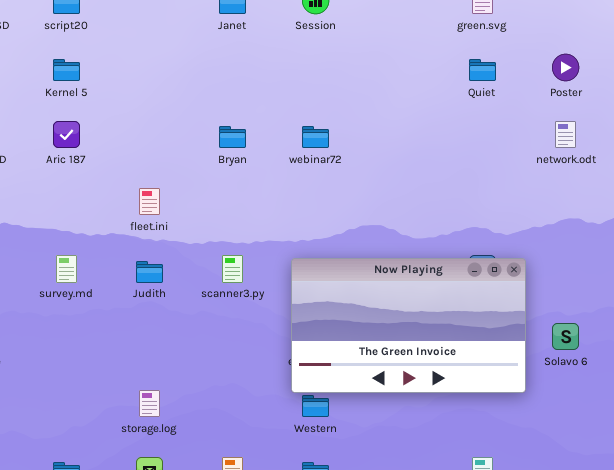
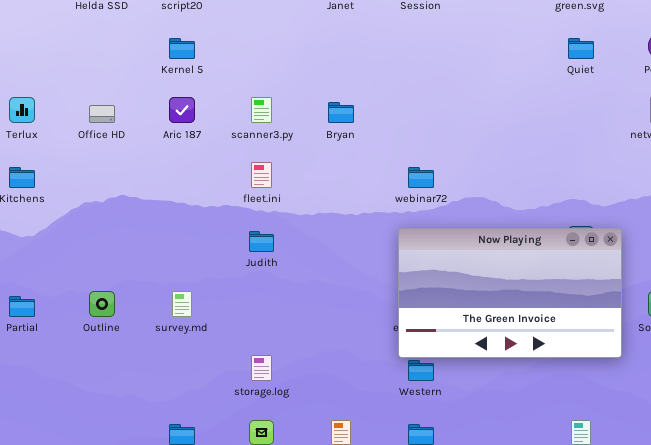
webinar72: [302,126,329,148] -> [408,167,434,188], moved
survey.md: [56,255,77,283] -> [172,291,192,317], moved
scanner3.py: [222,255,243,283] -> [251,97,272,123], moved

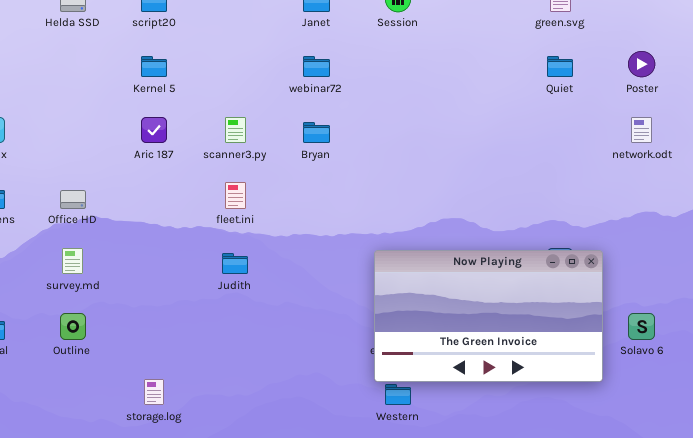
Office HD: [89,105,115,123] -> [60,190,86,209], moved
webinar72: [408,167,434,188] -> [303,56,330,77], moved
survey.md: [172,291,192,317] -> [62,248,83,274], moved
storage.log: [251,355,272,381] -> [144,379,164,405], moved

